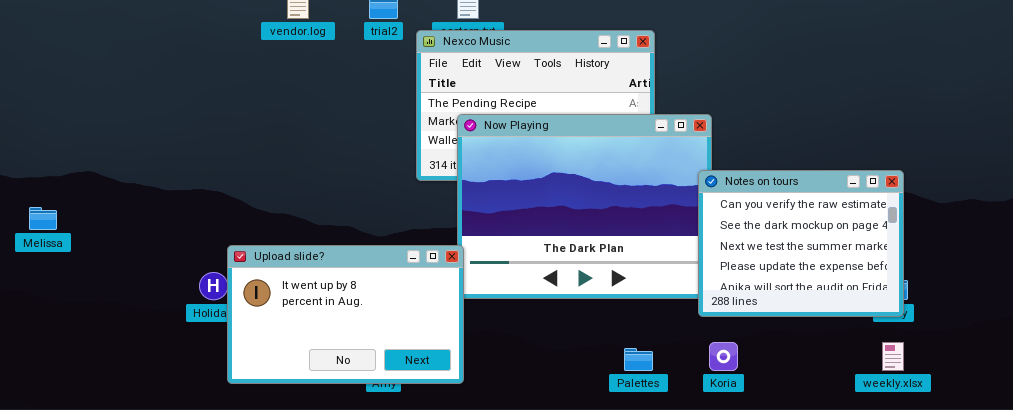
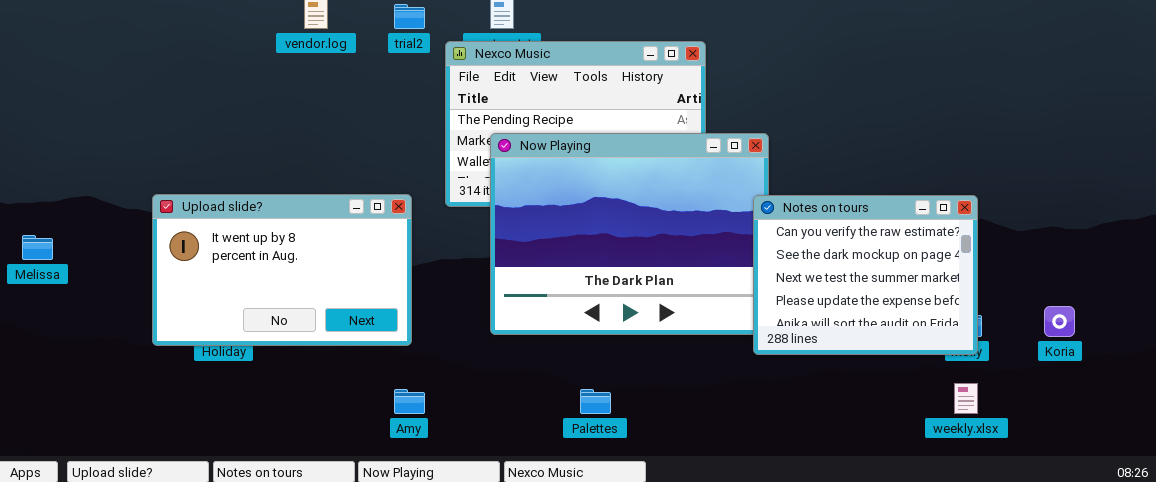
Upload slide?: [227,245,464,384] -> [152,194,412,346], moved
Koria: [709,342,738,371] -> [1044,306,1075,337], moved
Palettes: [624,348,653,371] -> [580,389,611,414], moved

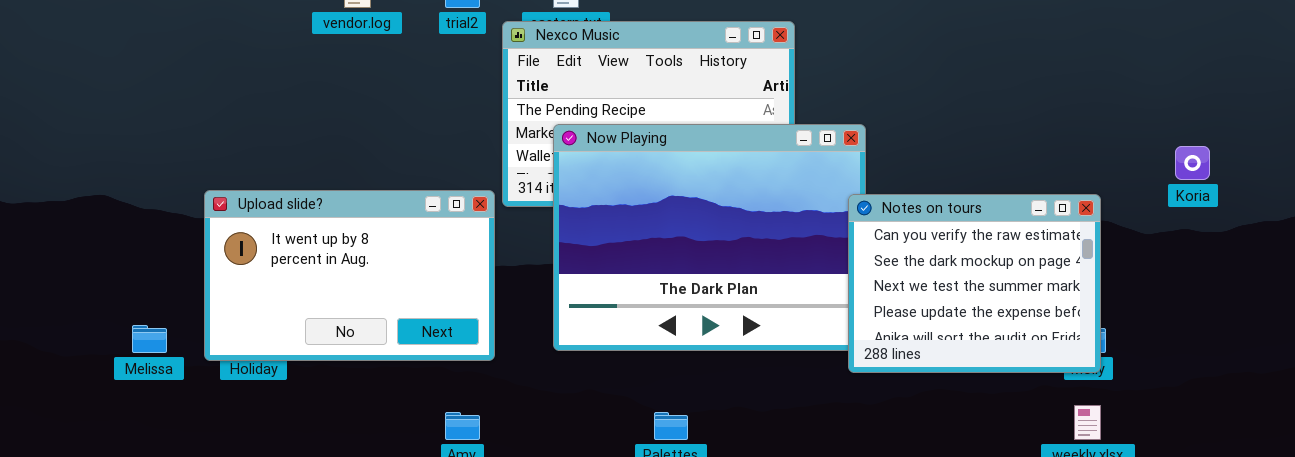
Upload slide?: [152,194,412,346] -> [204,190,495,361], moved
Melissa: [22,235,53,260] -> [132,325,167,353], moved
Koria: [1044,306,1075,337] -> [1175,146,1210,180], moved

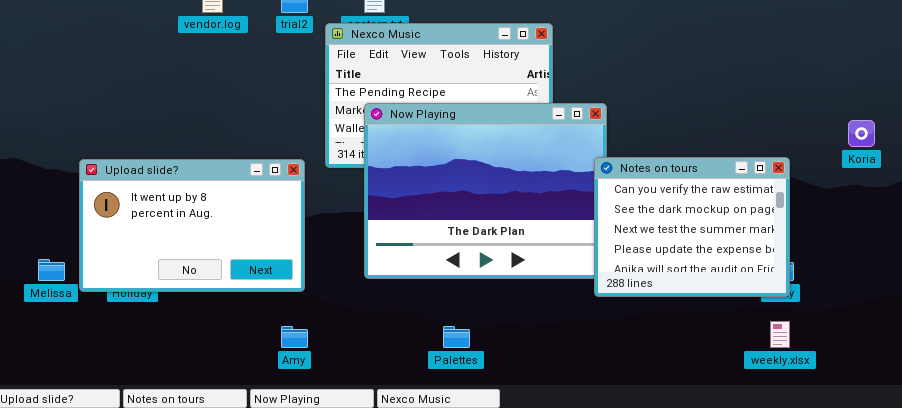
Upload slide?: [204,190,495,361] -> [79,159,305,292], moved

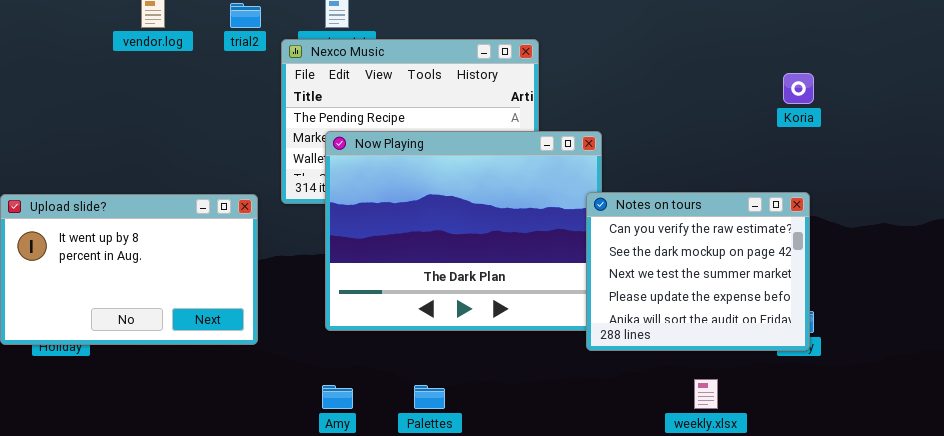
Koria: [848,120,875,147] -> [783,73,814,104], moved
weekly.xlsx: [770,321,790,348] -> [694,379,718,409], moved
Amy: [281,326,308,348] -> [322,385,353,409], moved

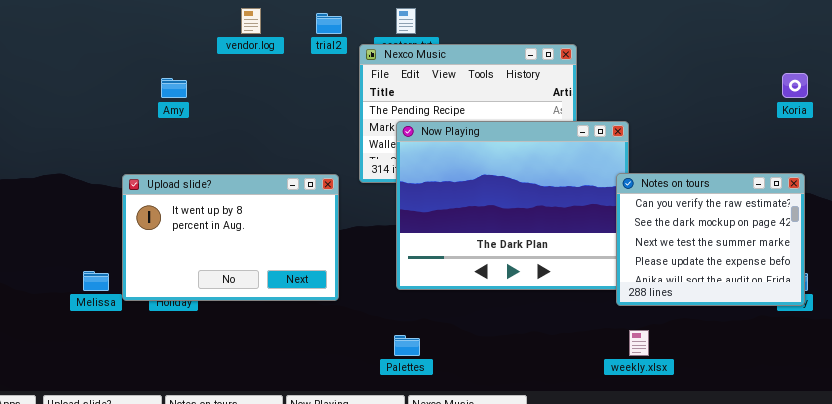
weekly.xlsx: [694,379,718,409] -> [629,330,649,356], moved
Amy: [322,385,353,409] -> [161,78,187,98], moved
Palettes: [414,385,445,409] -> [394,335,420,356], moved

